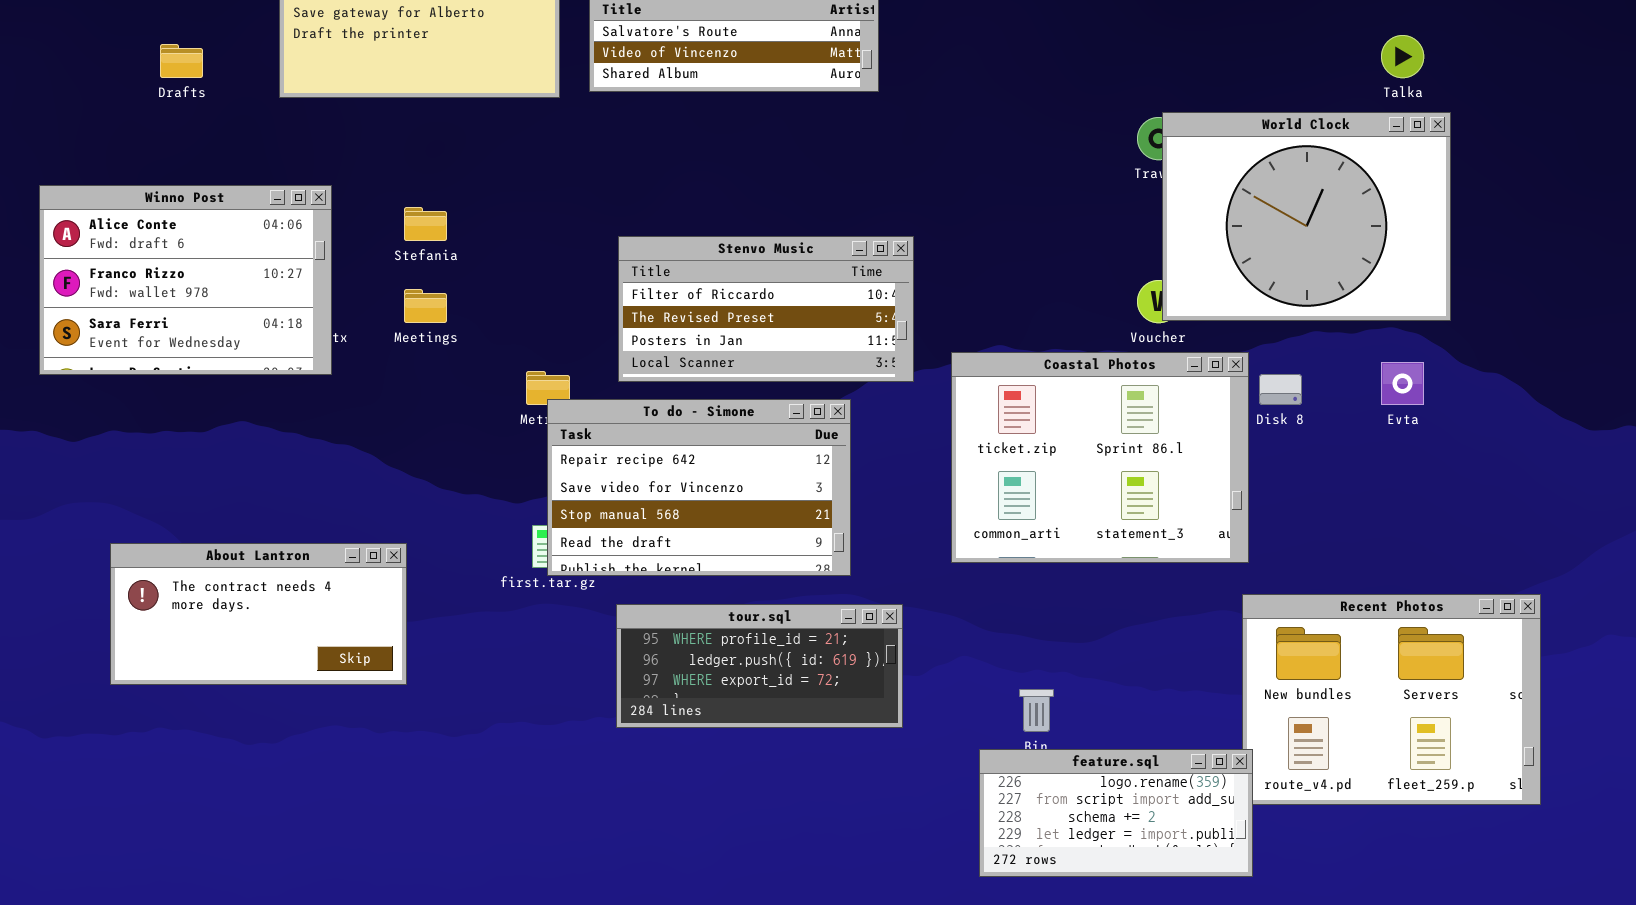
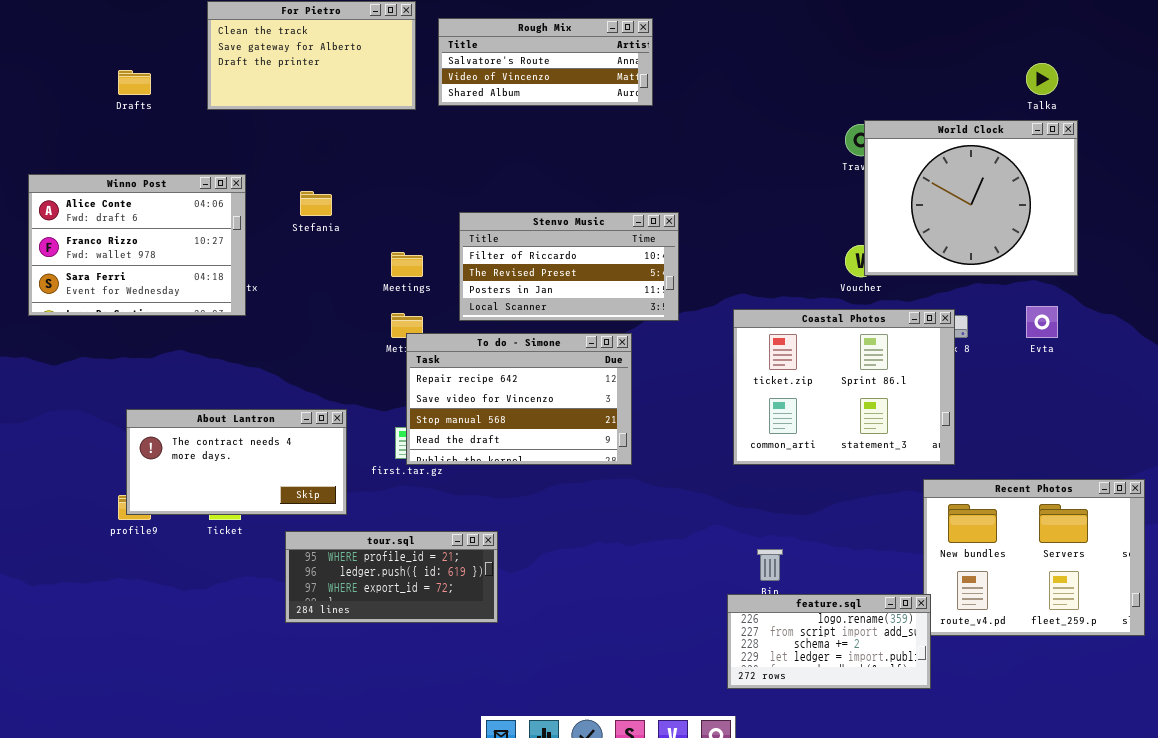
Meetings: [404,289,447,323] -> [391,252,423,277], moved
Coastal Photos: [951,352,1249,563] -> [733,309,955,465], moved
About Lantron: [110,543,407,685] -> [126,409,347,515], moved
tour.sql: [616,604,903,728] -> [285,531,498,623], moved

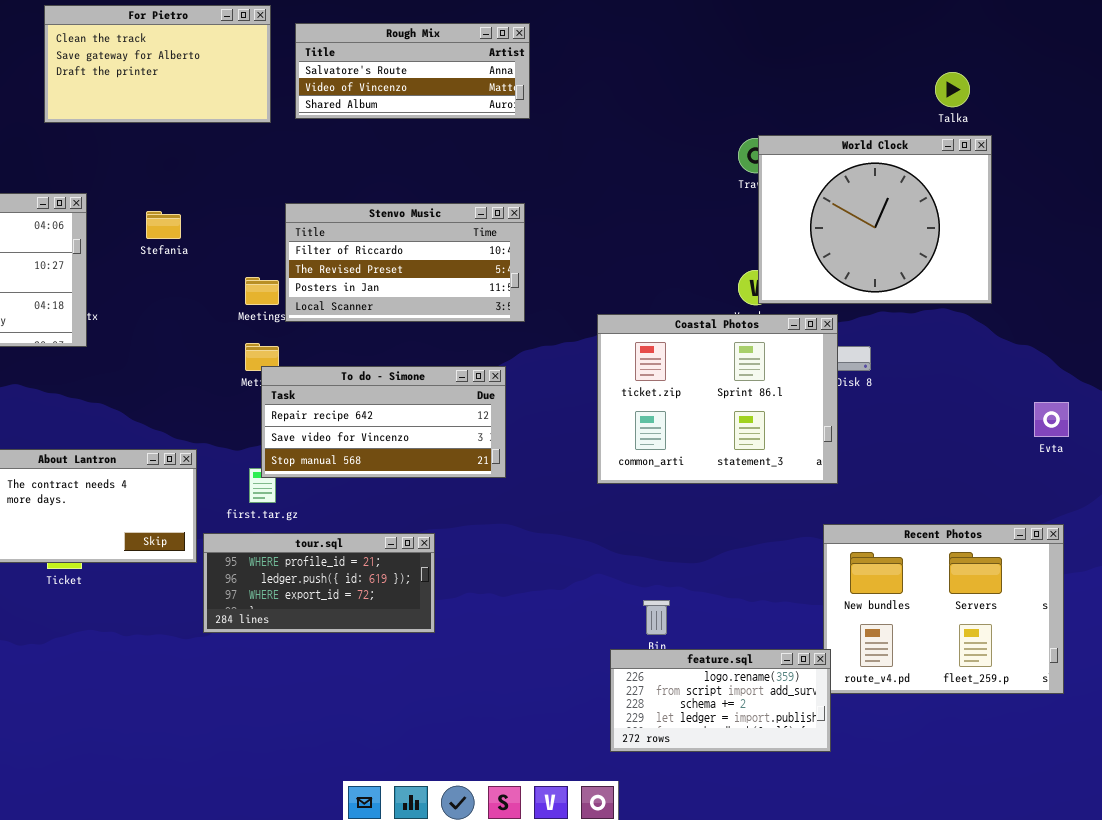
Stenvo Music: [459,212,679,321] -> [285,203,525,322], moved
Evta: [1026,306,1058,338] -> [1034,402,1069,437], moved
Coastal Photos: [733,309,955,465] -> [597,314,838,484], moved
To do - Simone: [406,333,632,465] -> [261,366,506,478], resized
tour.sql: [285,531,498,623] -> [203,533,435,633], moved

